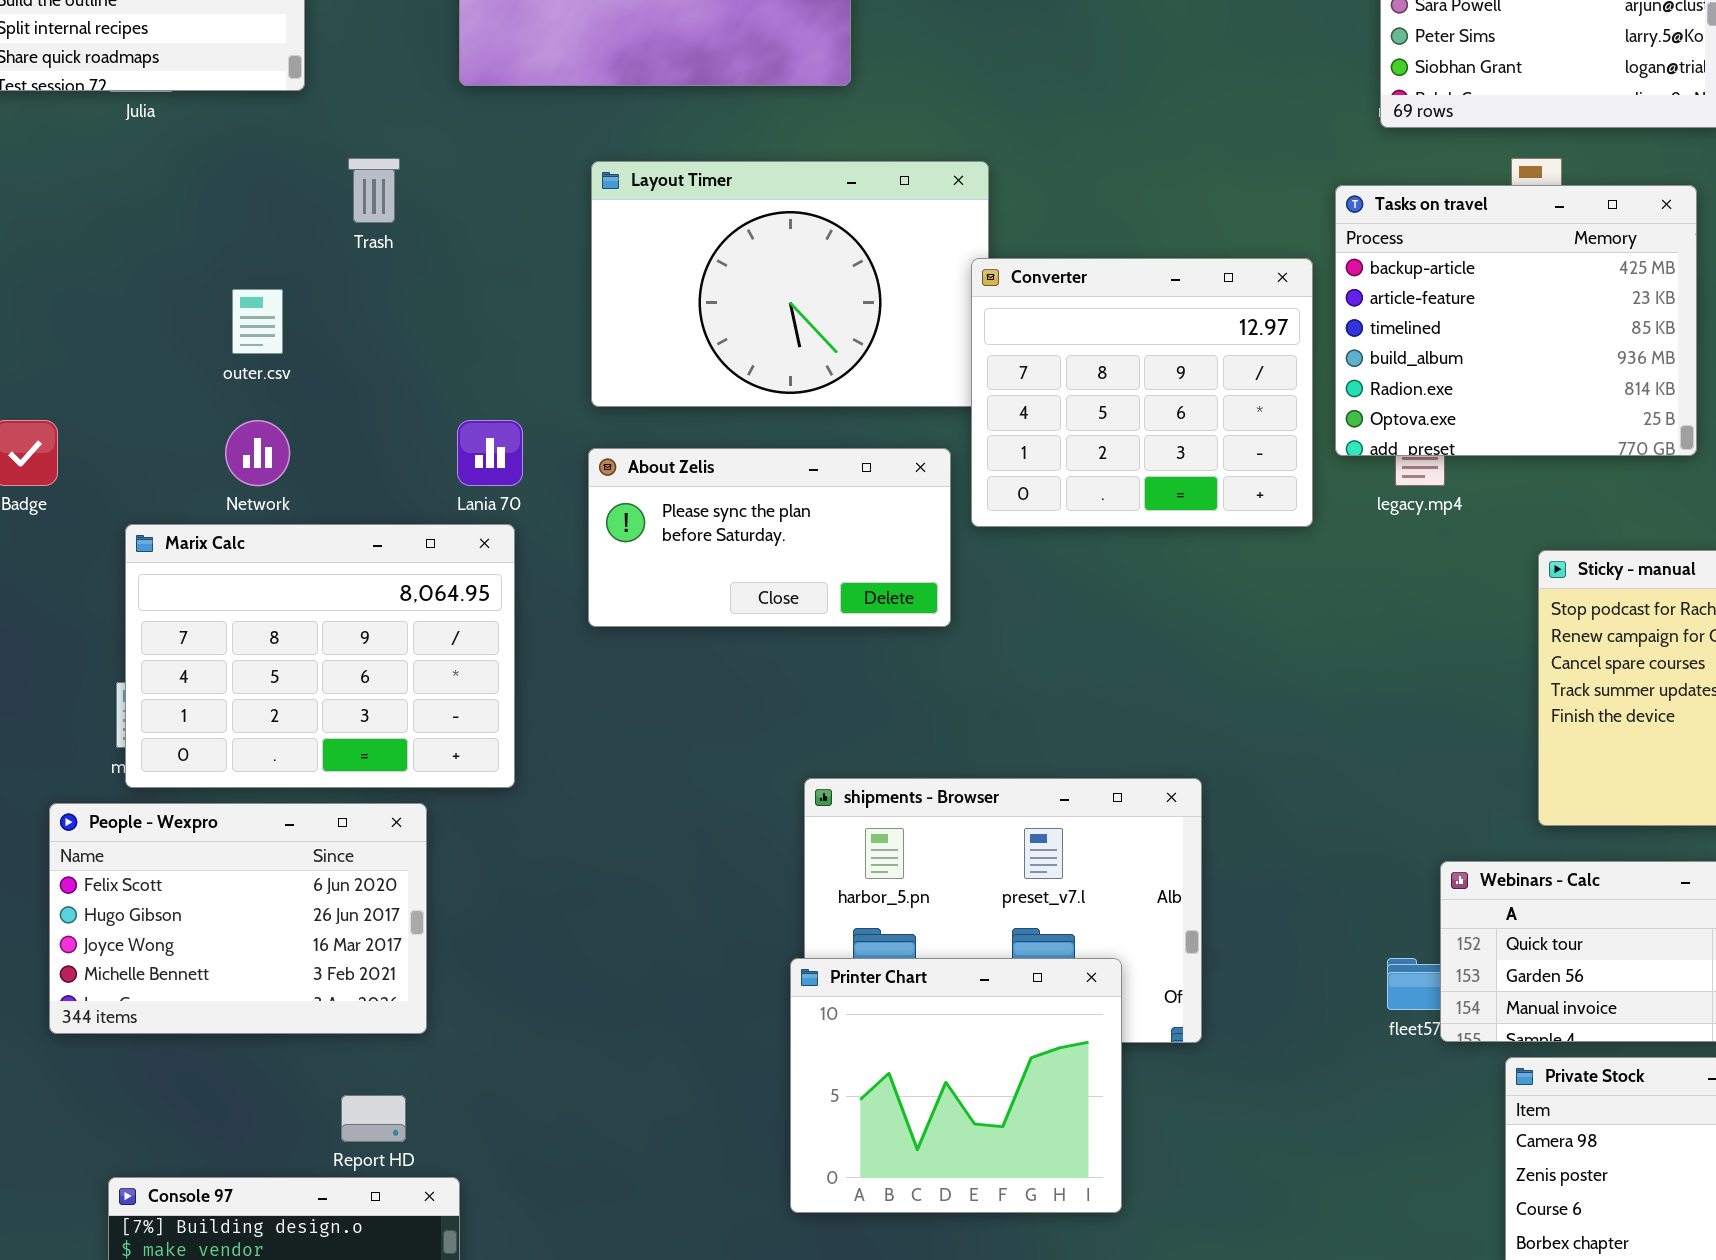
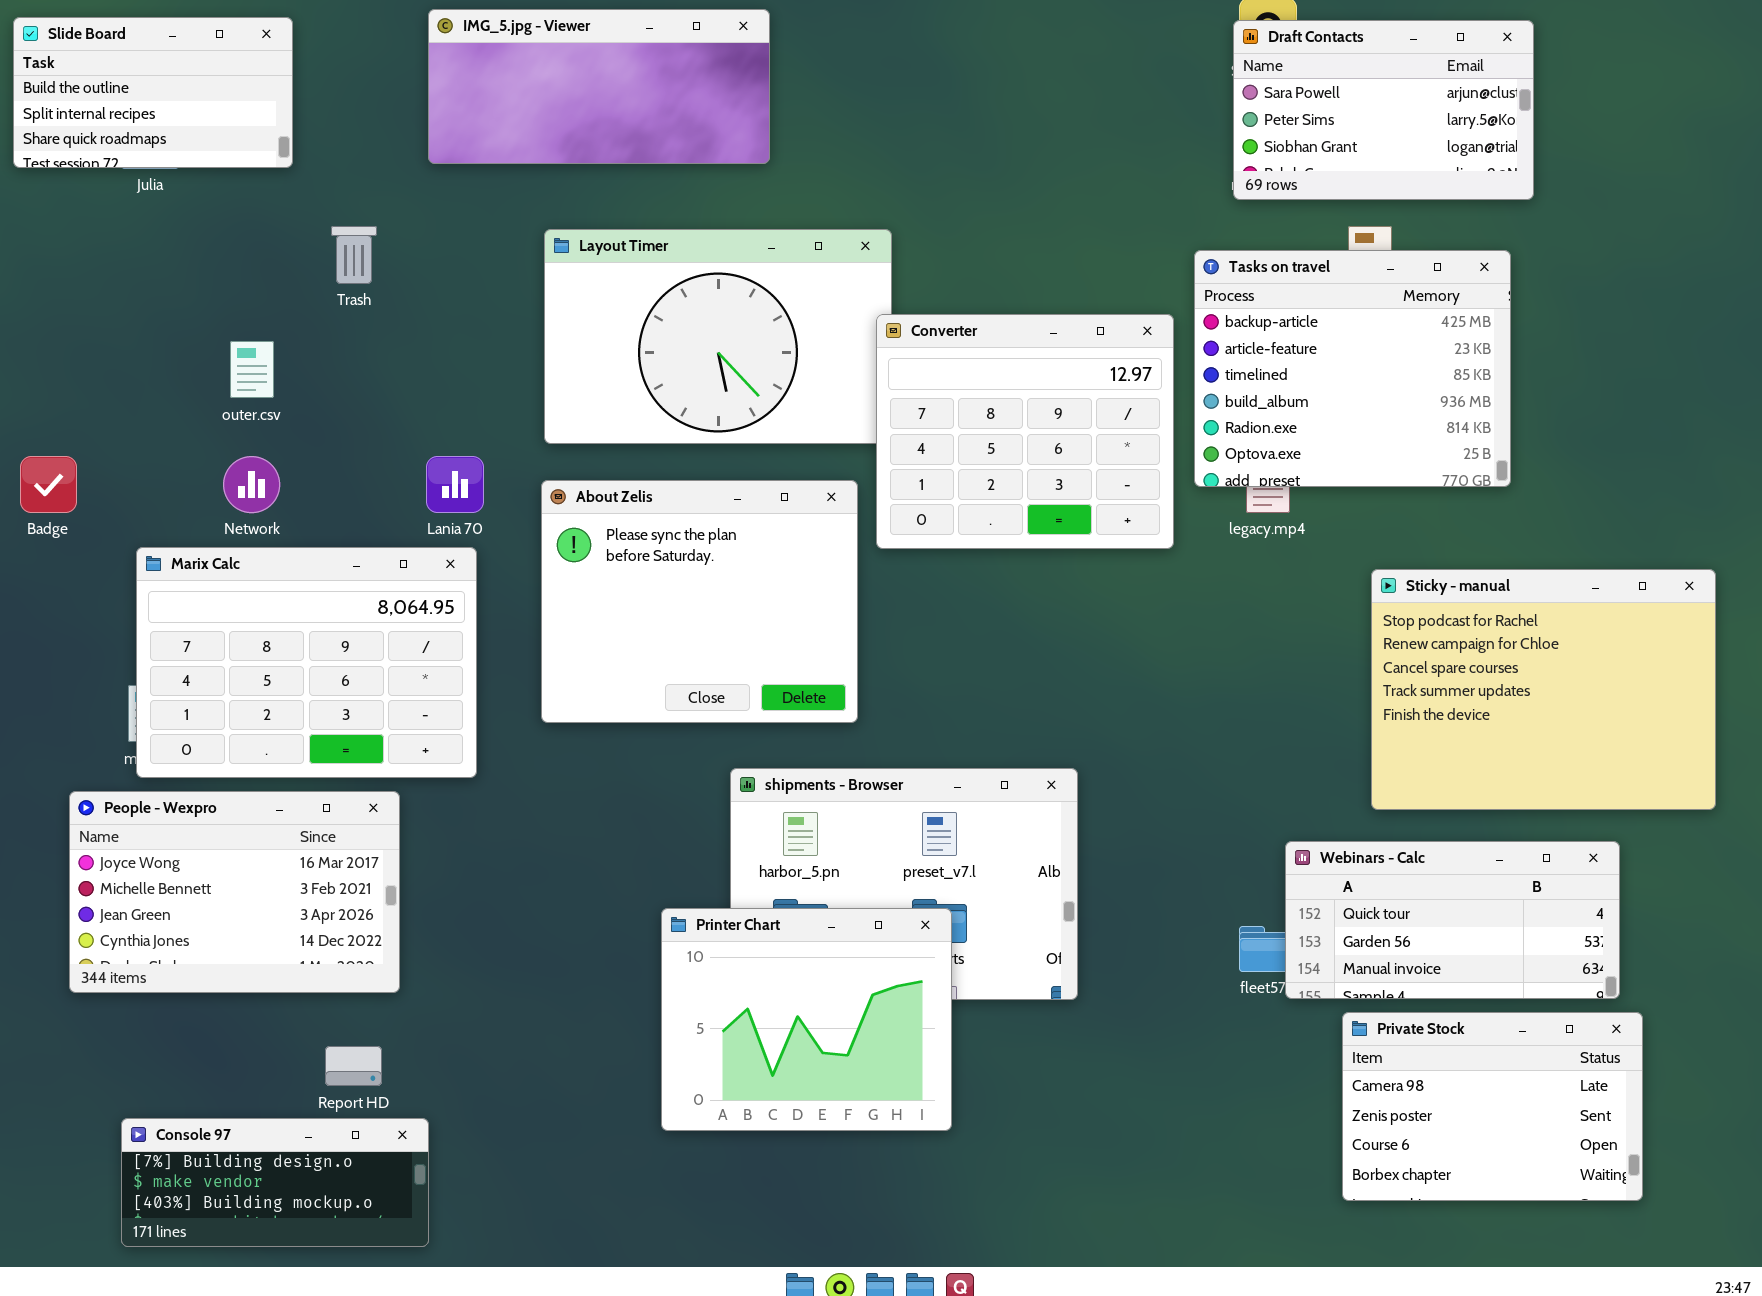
About Zelis: [588,448,951,627] -> [541,480,858,723], resized
People - Wexpro: [49,803,427,1034] -> [69,791,400,993], scrolled down 2 rows
Printer Chart: [790,958,1122,1213] -> [661,908,952,1131], moved

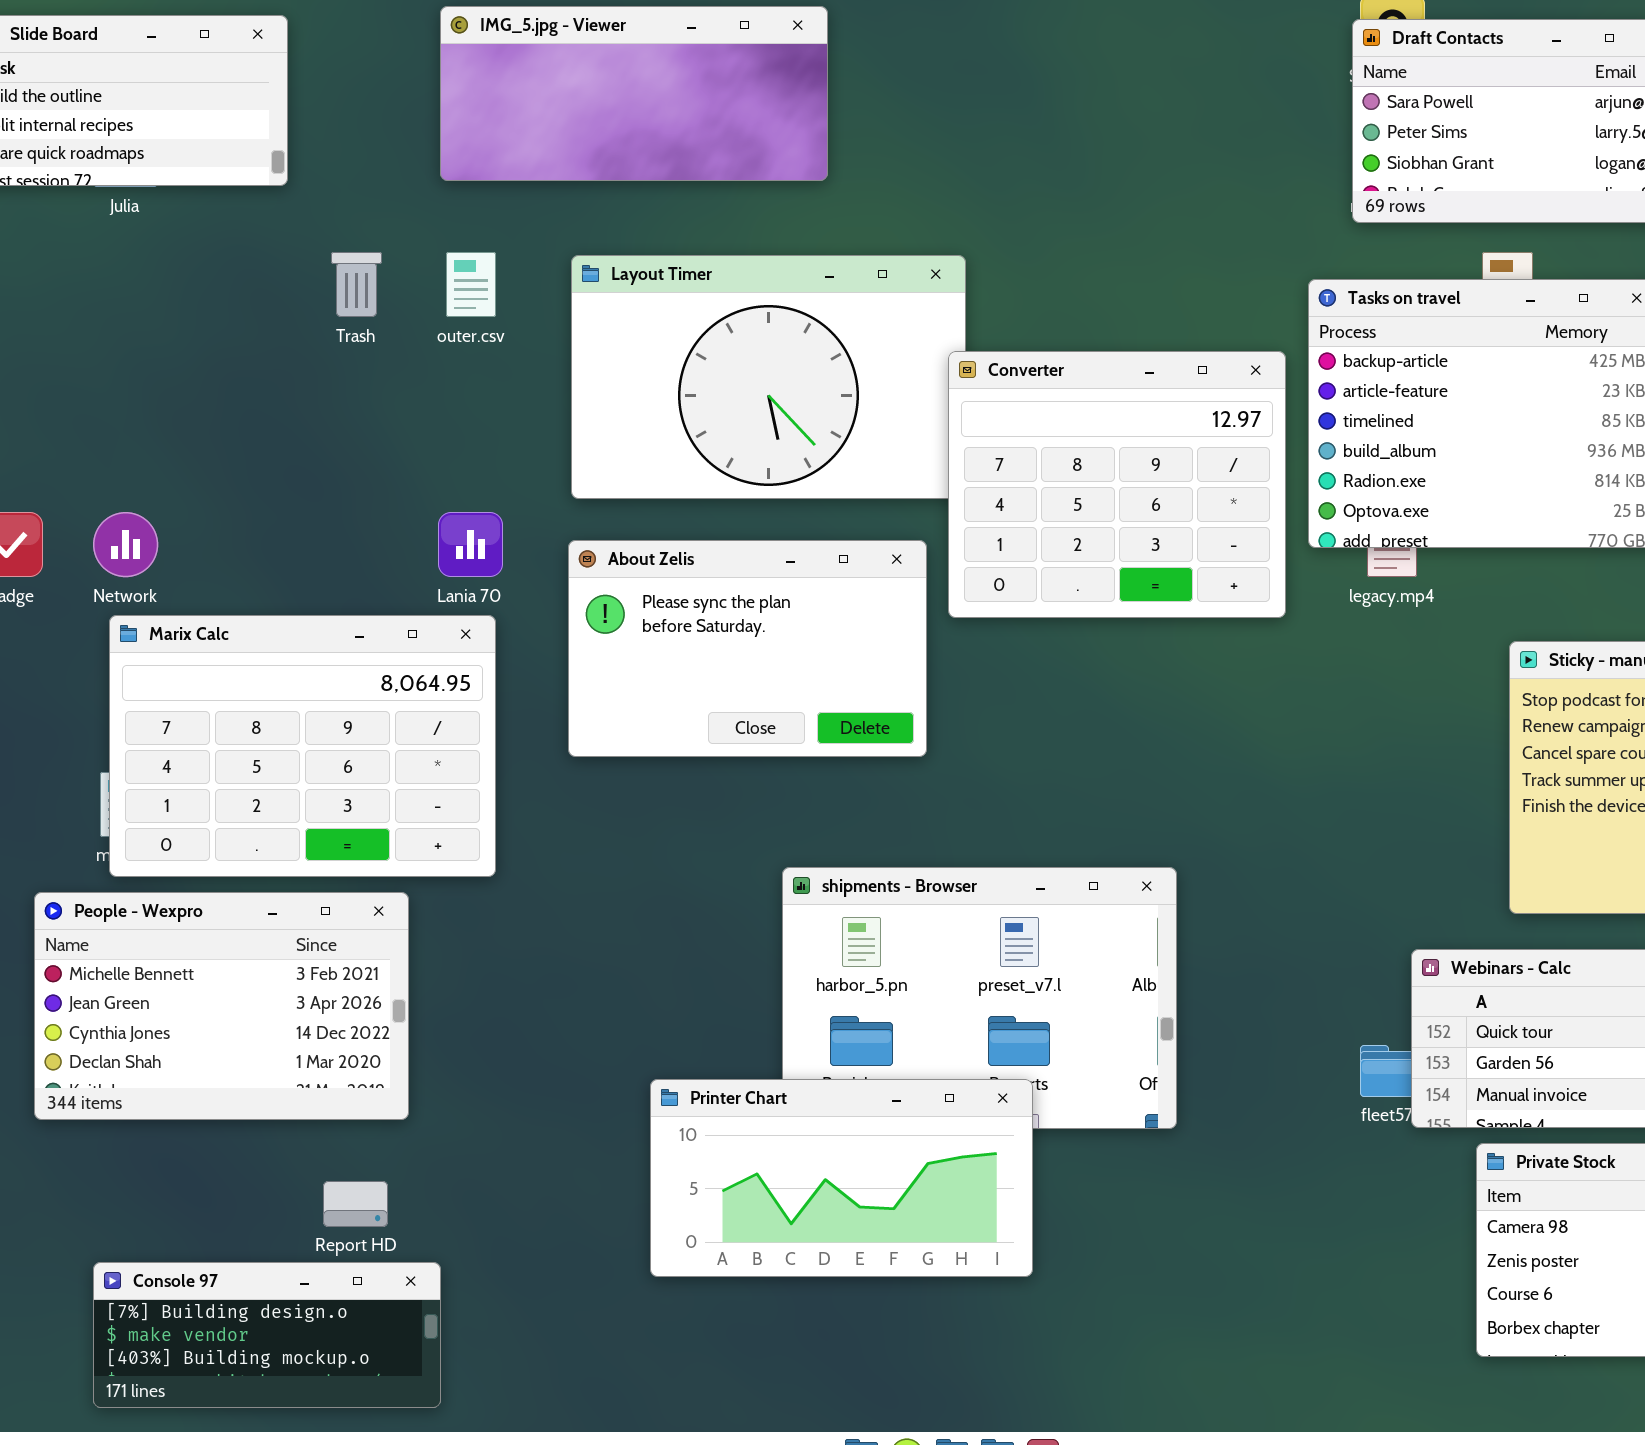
outer.csv: [230,341,274,398] -> [446,252,496,317], moved
Network: [223,456,280,513] -> [93,512,158,577], moved
About Zelis: [541,480,858,723] -> [568,540,927,757], resized
People - Wexpro: [69,791,400,993] -> [34,892,409,1120], scrolled down 1 row
Printer Chart: [661,908,952,1131] -> [650,1079,1033,1277], resized

